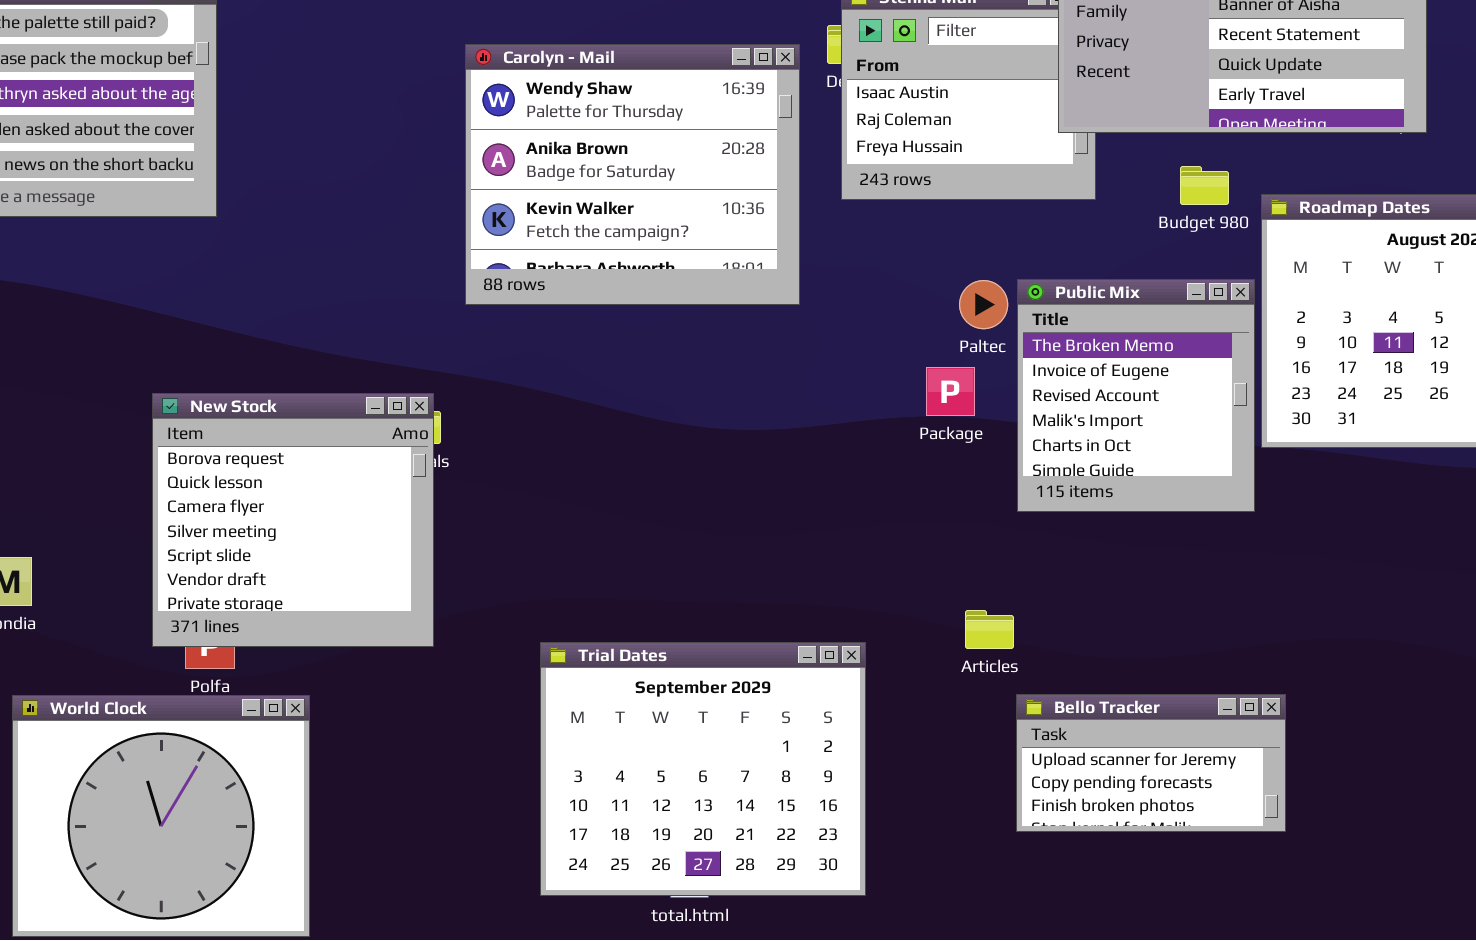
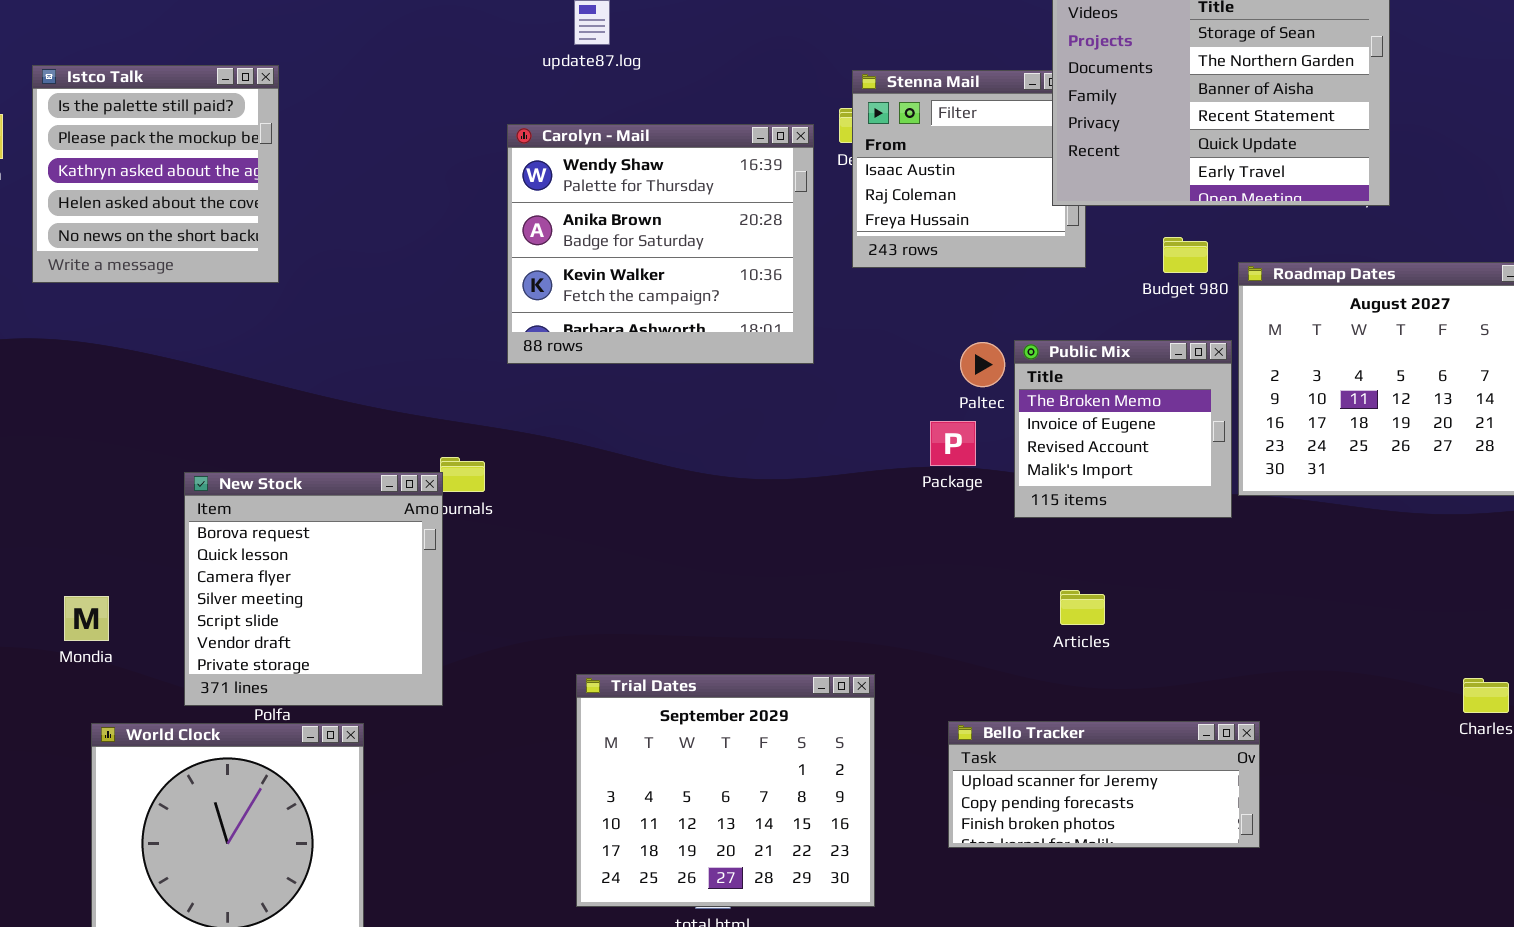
Public Mix: [1017,279,1255,512] -> [1014,340,1232,518], resized
New Stock: [152,393,434,647] -> [184,472,443,706], moved
Articles: [965,610,1014,649] -> [1060,590,1105,625], moved
Bello Tracker: [1016,694,1286,832] -> [948,721,1260,848], resized

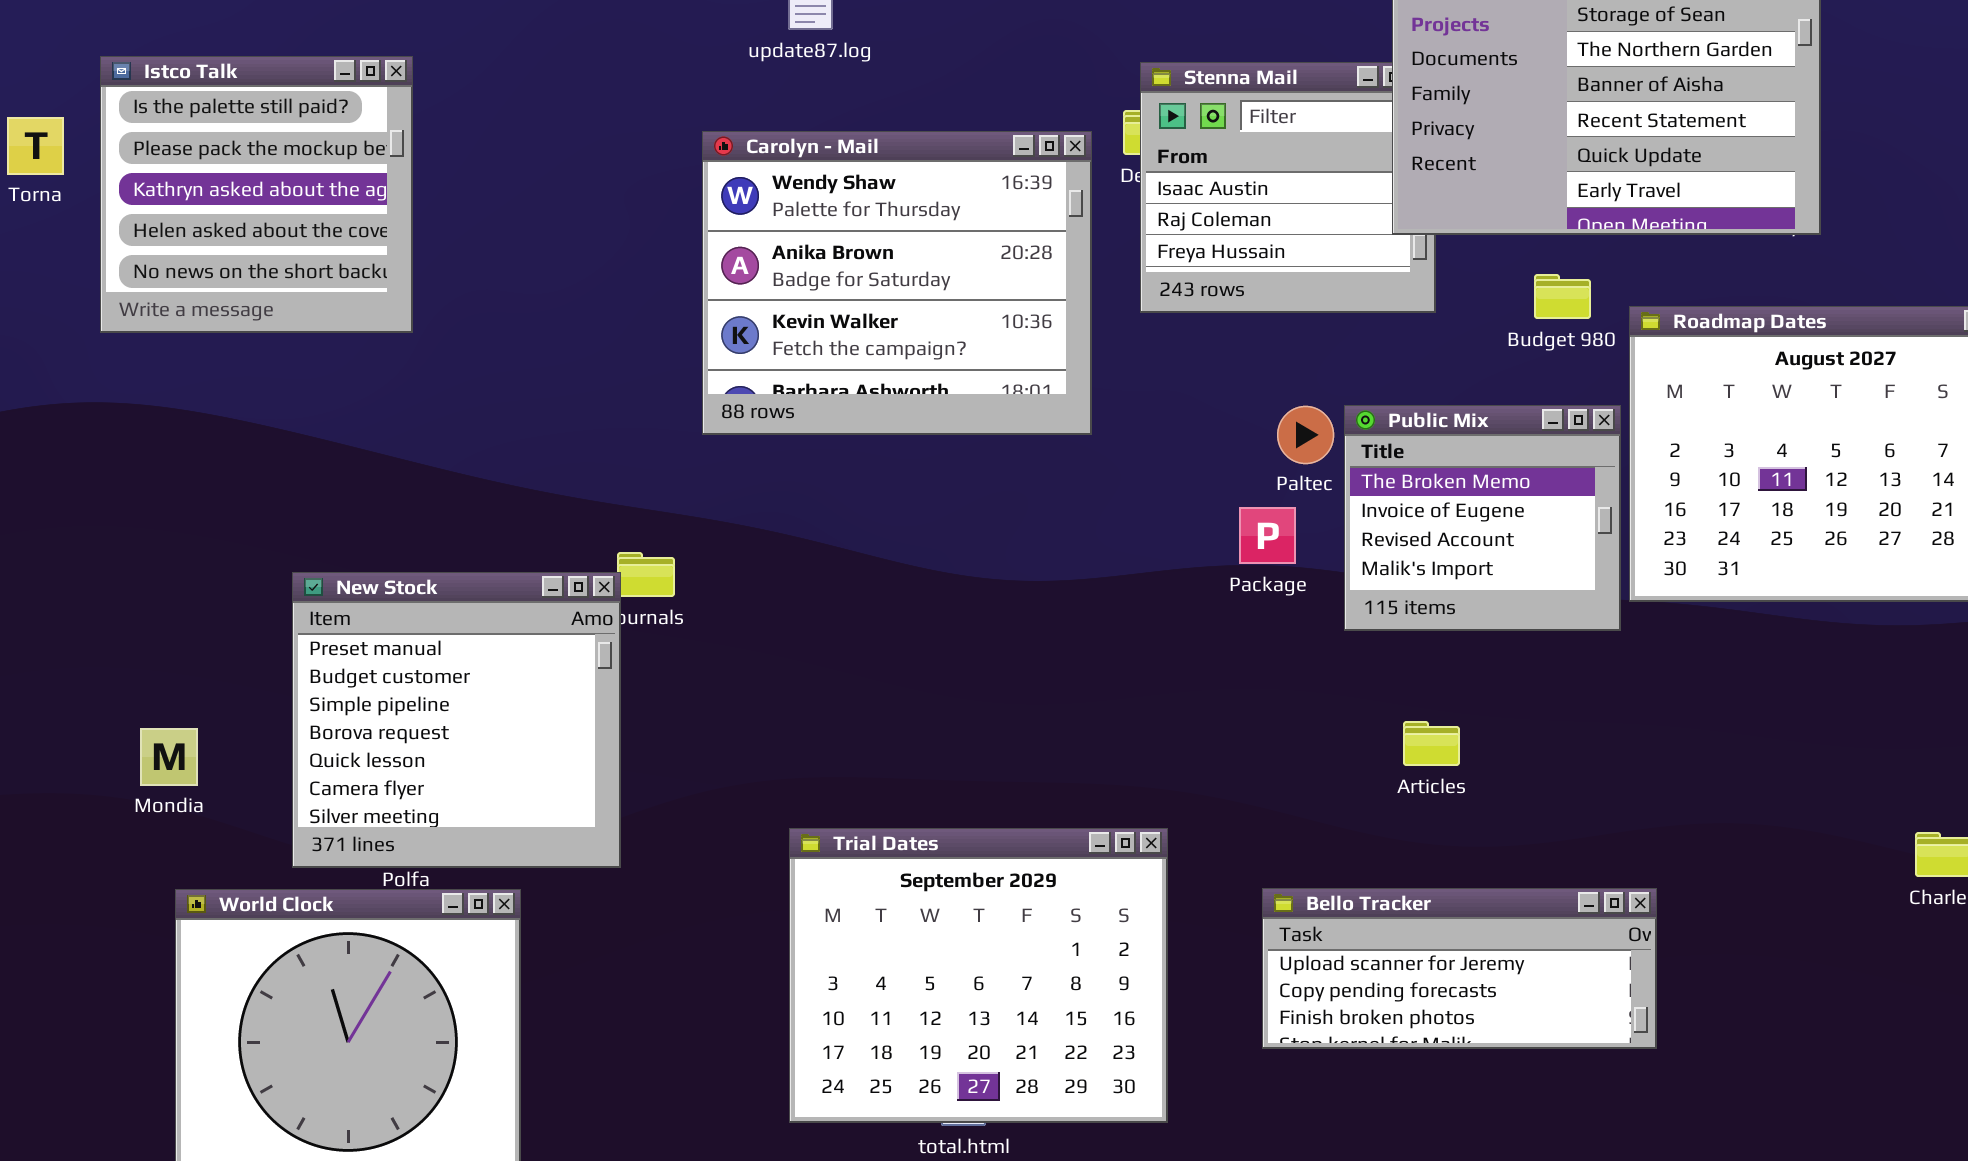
New Stock: [184,472,443,706] -> [292,572,621,868], scrolled up 3 rows

